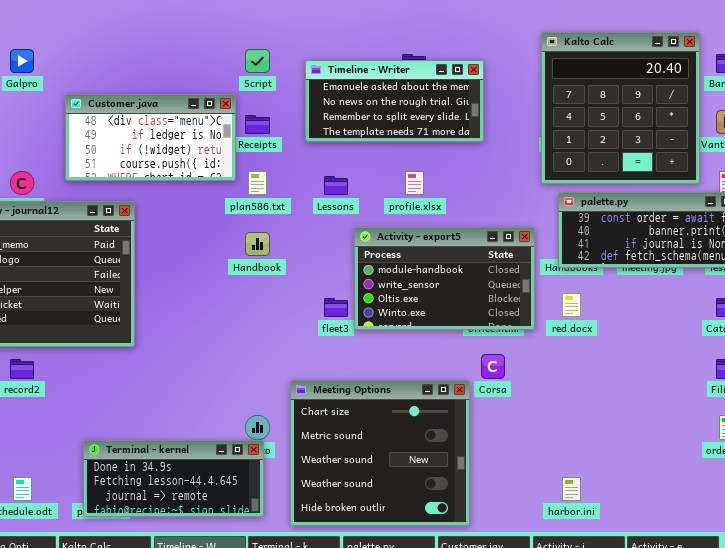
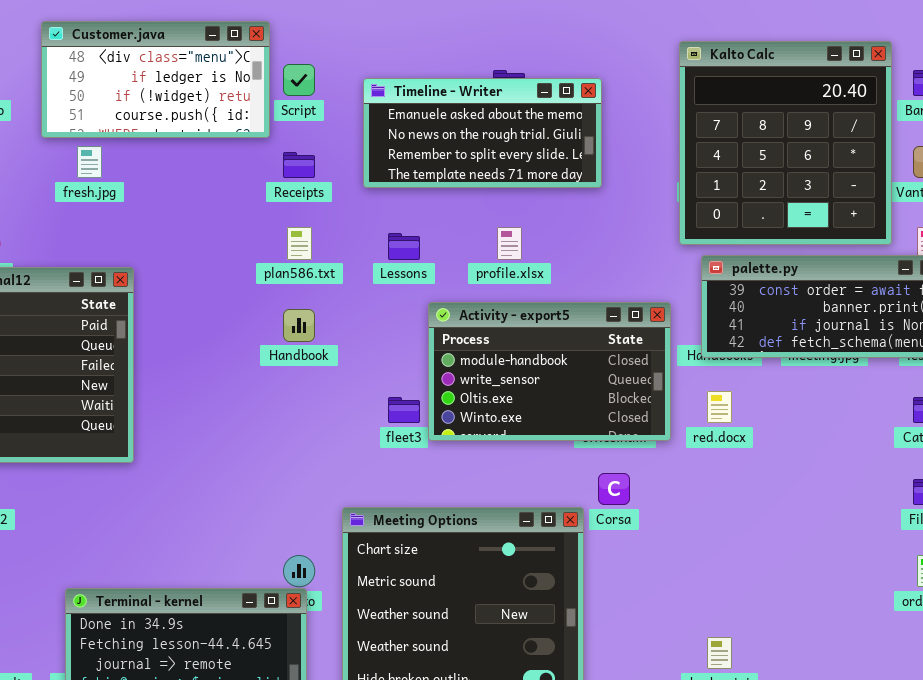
Customer.java: [65,94,236,181] -> [41,21,270,138], moved

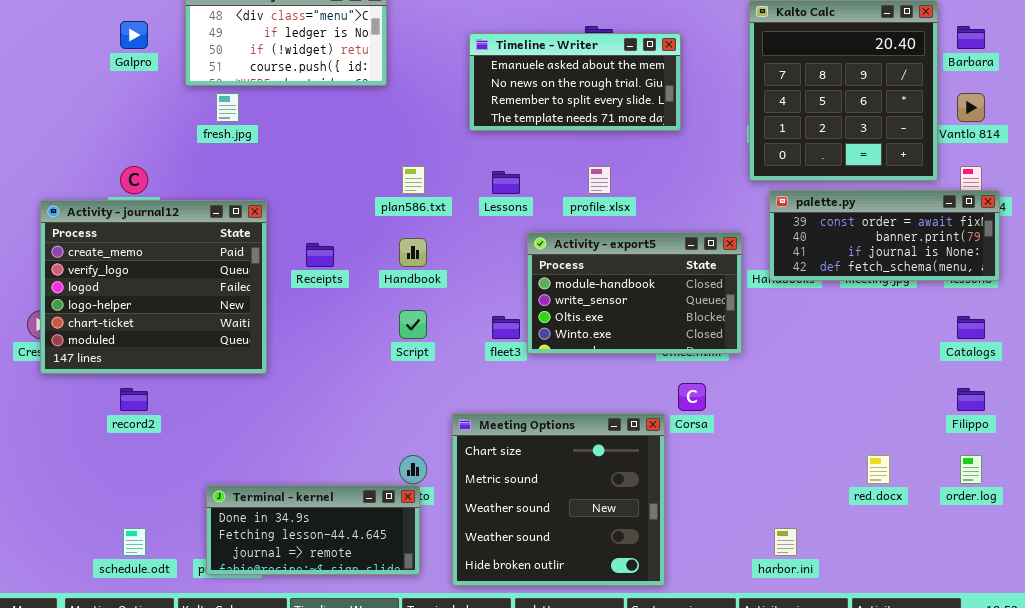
Script: [283,64,315,96] -> [399,310,427,339], moved
Receipts: [283,152,315,178] -> [306,243,334,267], moved
red.docx: [707,391,732,423] -> [867,455,890,484], moved

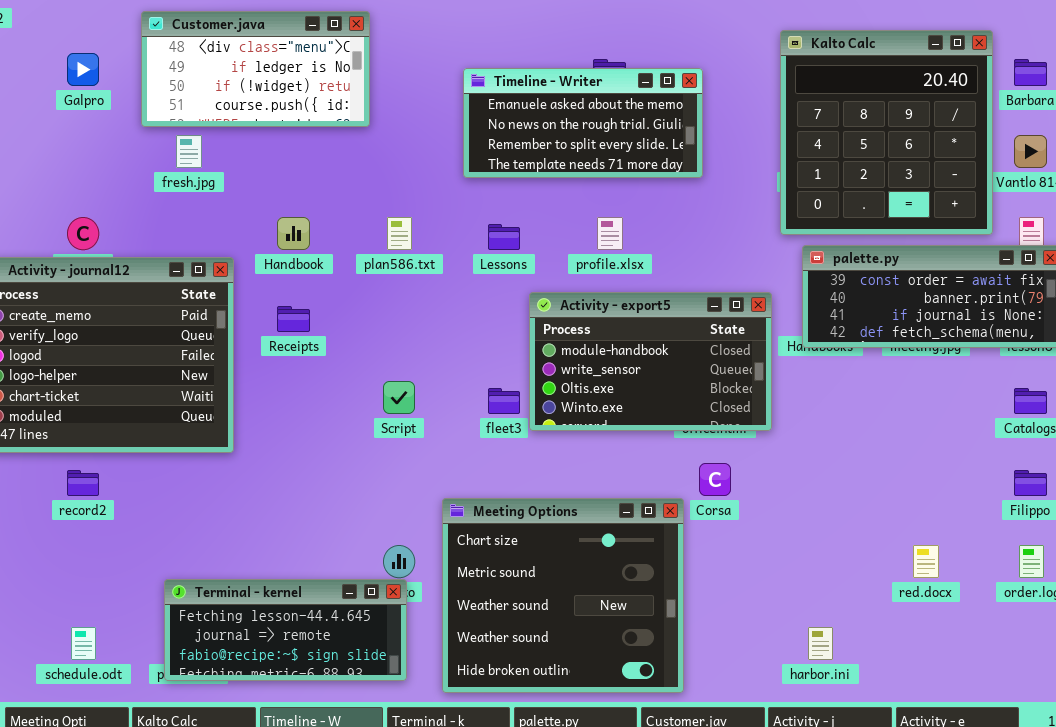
Handbook: [399,238,427,267] -> [277,217,310,250], moved
Terminal - kernel: [206,485,420,575] -> [164,579,407,681], scrolled down 1 row

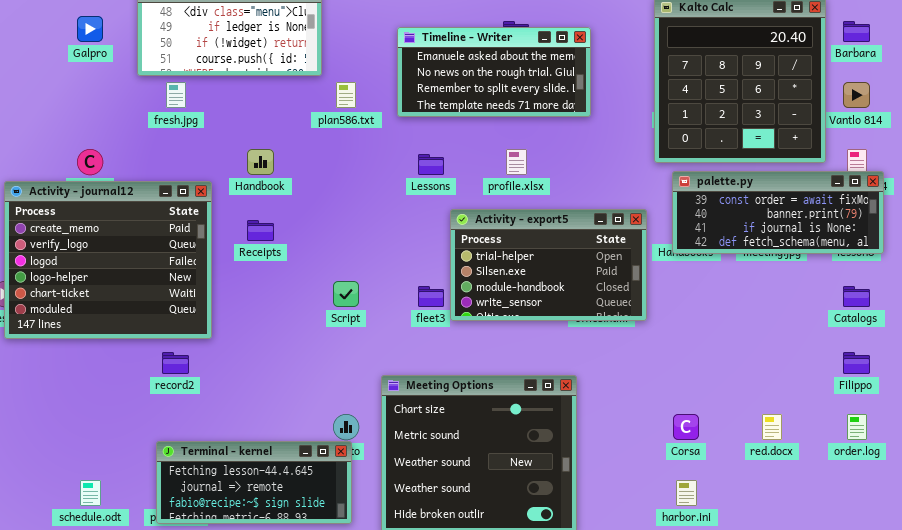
plan586.txt: [387,217,412,250] -> [336,82,356,108], moved
Activity - export5: [529,292,772,431] -> [450,209,647,321], scrolled up 2 rows
Corsa: [699,463,731,496] -> [673,414,699,440], moved
record2: [67,470,99,496] -> [162,352,189,374], moved

